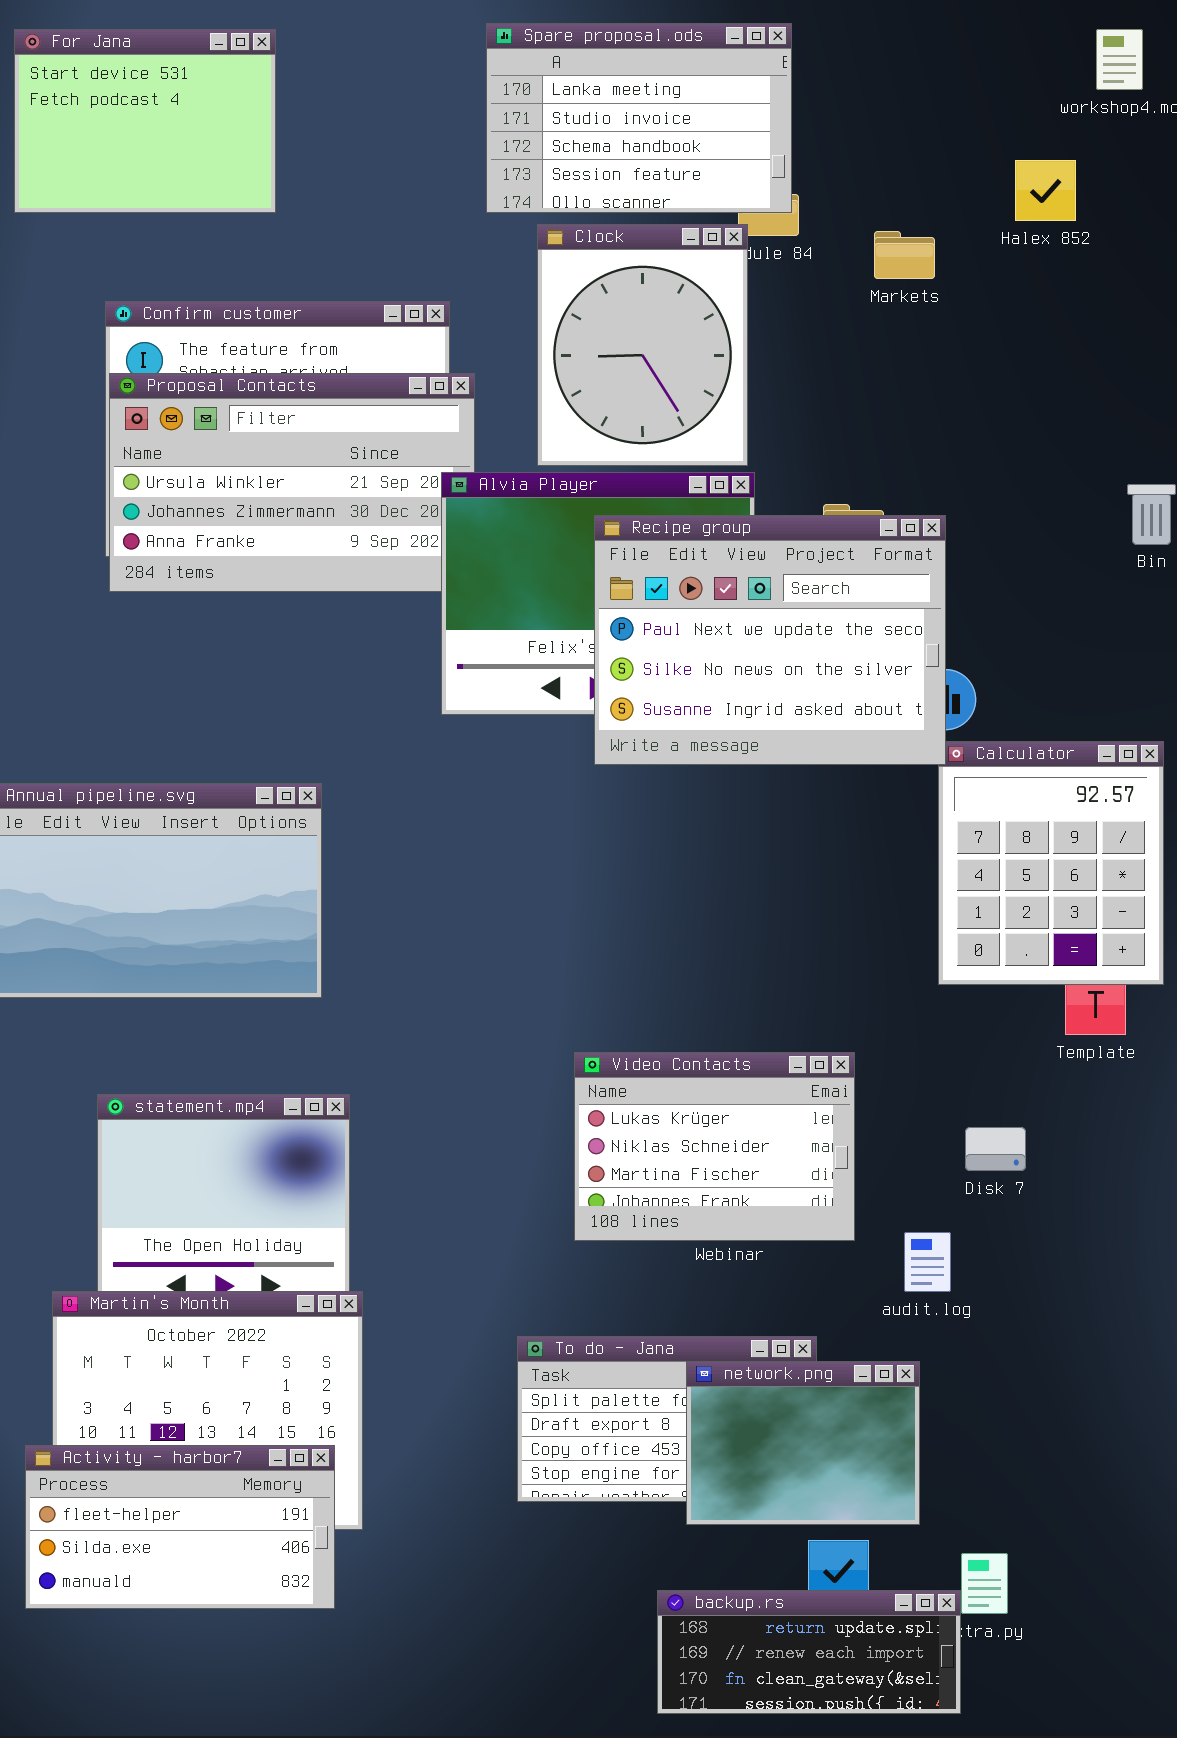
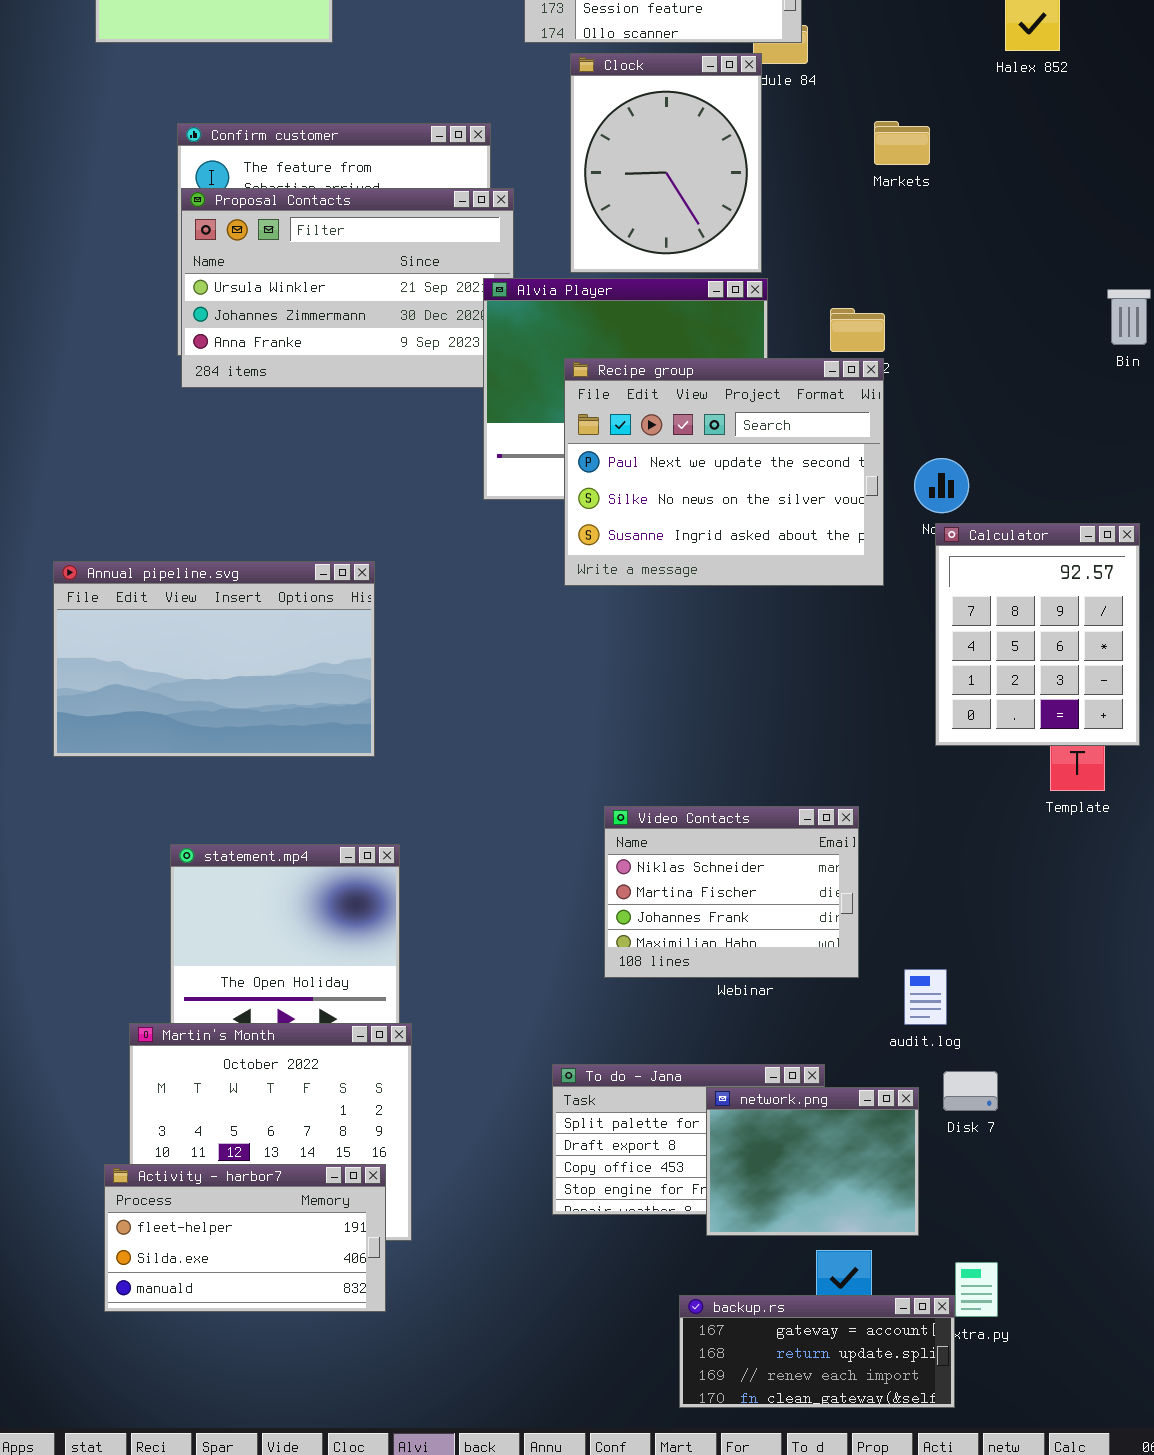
Markets: [874,231,935,279] -> [874,121,930,165], moved
Recipe group: [594,515,946,765] -> [564,358,884,586], moved
Video Contacts: [574,1052,855,1241] -> [604,806,859,978], scrolled down 1 row
Disk 7: [965,1127,1026,1171] -> [943,1071,998,1111], moved
backup.rs: [657,1590,961,1714] -> [679,1295,955,1408], scrolled up 1 row

